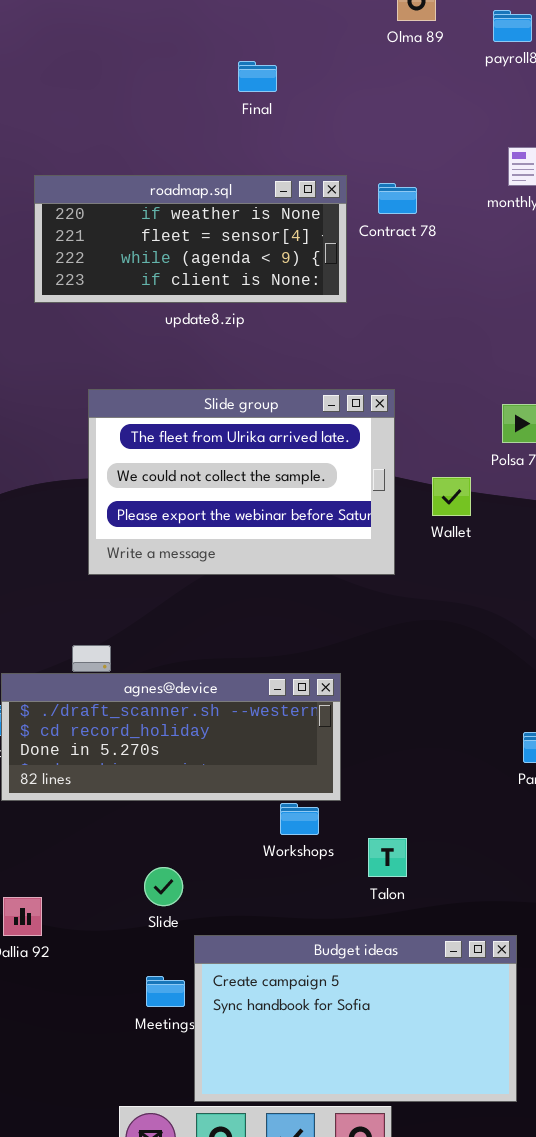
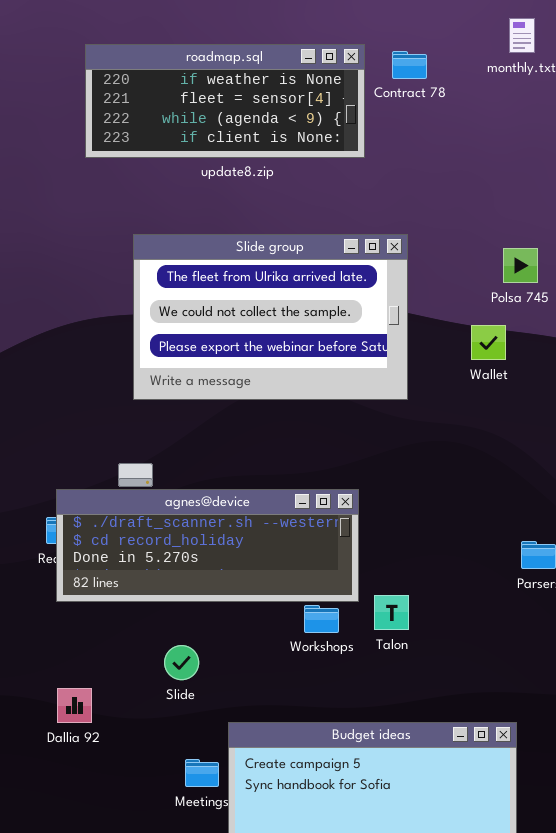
Wallet: [432,477,471,516] -> [471,325,506,360], moved
Talon: [368,838,407,877] -> [374,595,409,630], moved
Slide: [144,867,183,906] -> [164,645,199,680], moved

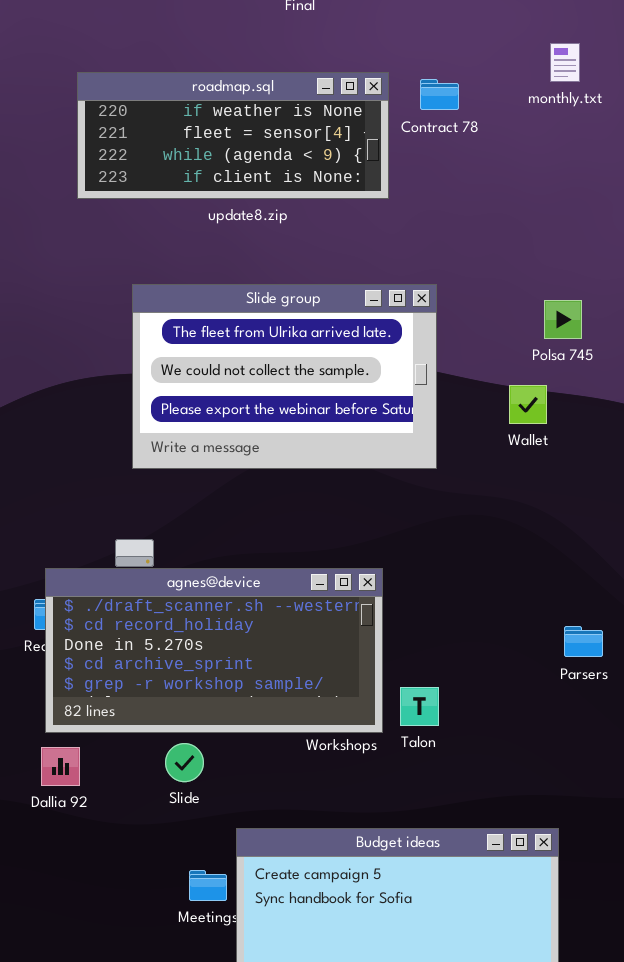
agnes@device: [56,489,359,602] -> [45,568,383,733], resized
Dallia 92: [57,688,92,723] -> [41,747,80,786], moved

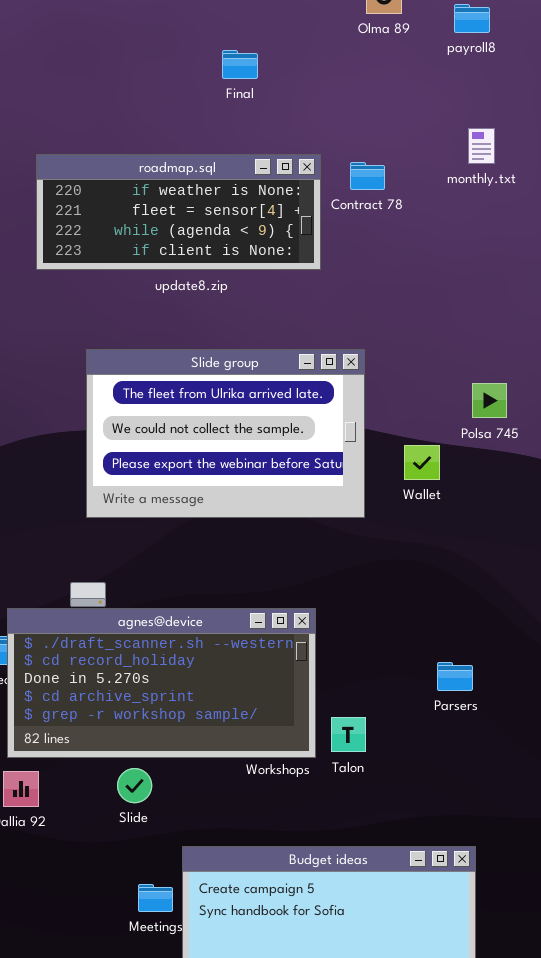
Polsa 745: [544,300,582,339] -> [472,383,507,418], moved
Wallet: [509,385,547,424] -> [404,445,440,480], moved
Parsers: [564,626,603,657] -> [437,662,473,691], moved

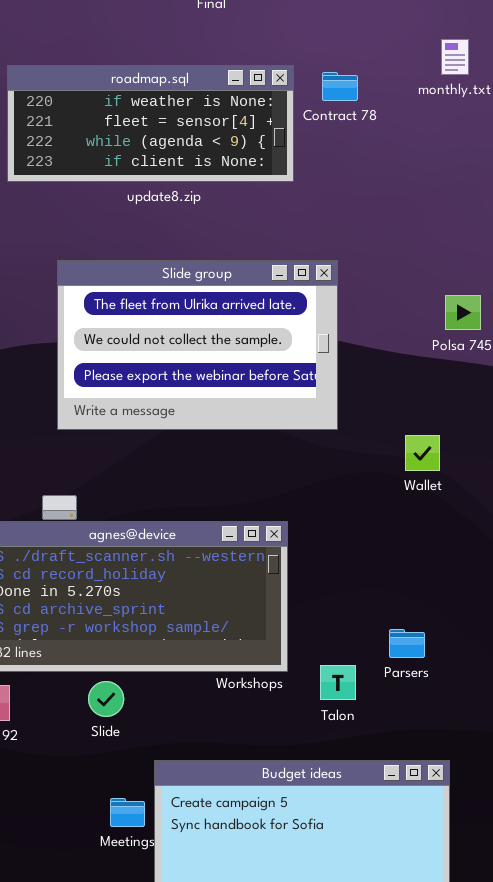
Wallet: [404,445,440,480] -> [405,435,440,471], moved
Parsers: [437,662,473,691] -> [389,629,425,658], moved
Talon: [331,717,366,752] -> [320,665,356,700], moved

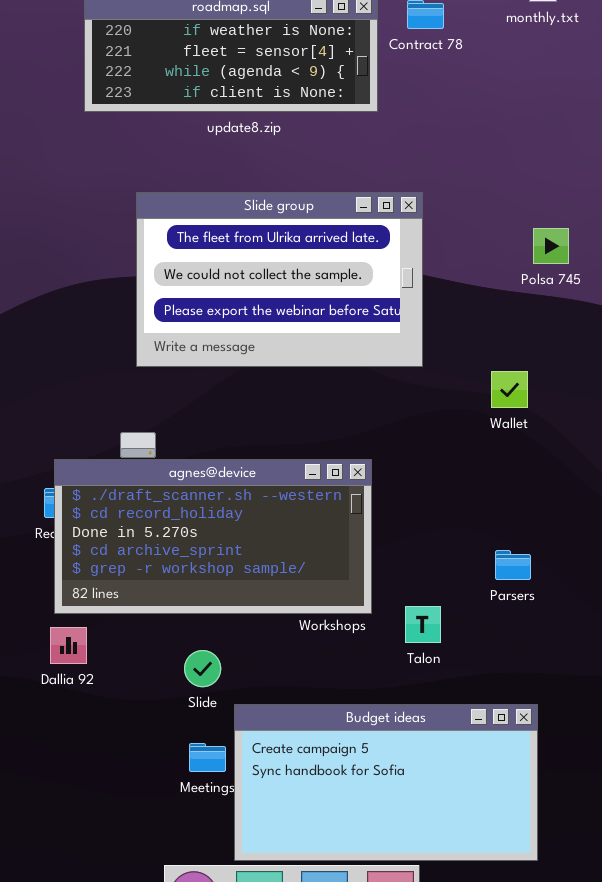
Parsers: [389,629,425,658] -> [495,550,531,580], moved
Slide: [88,681,124,717] -> [184,650,221,687], moved

